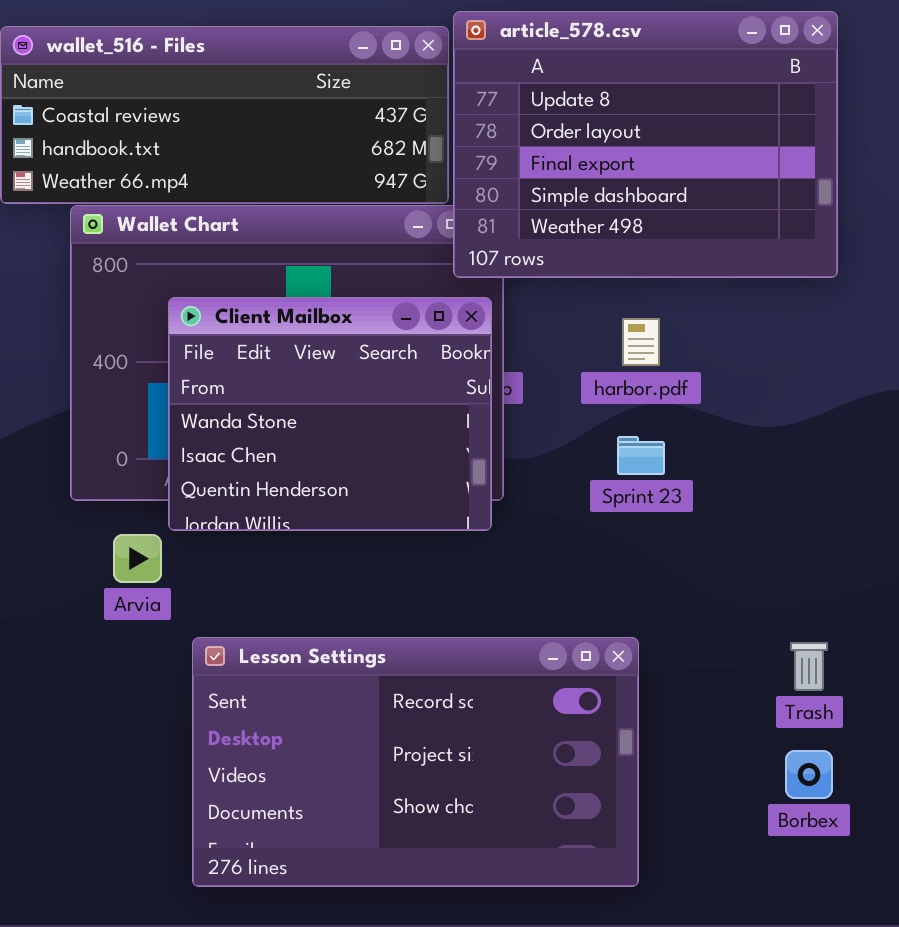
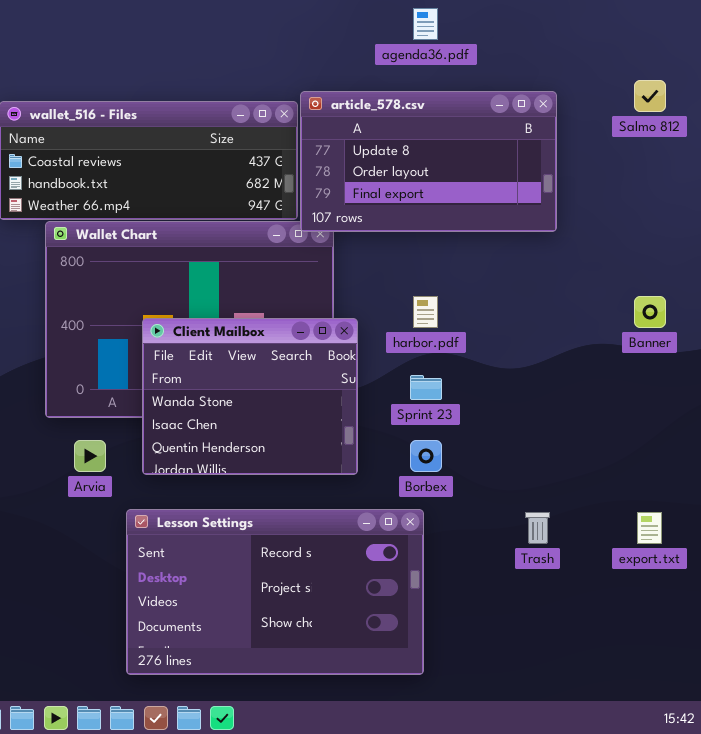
article_578.csv: [453,11,838,278] -> [300,91,557,232], resized
Client Mailbox: [168,297,492,531] -> [142,318,358,475], moved
Borbex: [785,750,833,799] -> [410,440,442,472], moved

